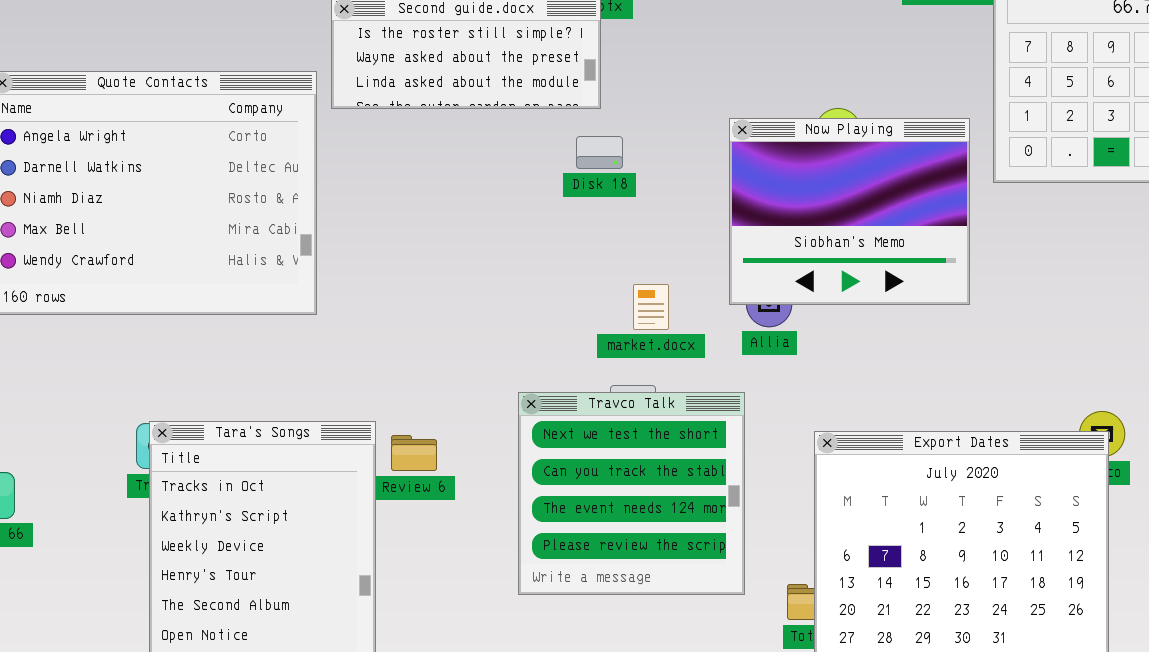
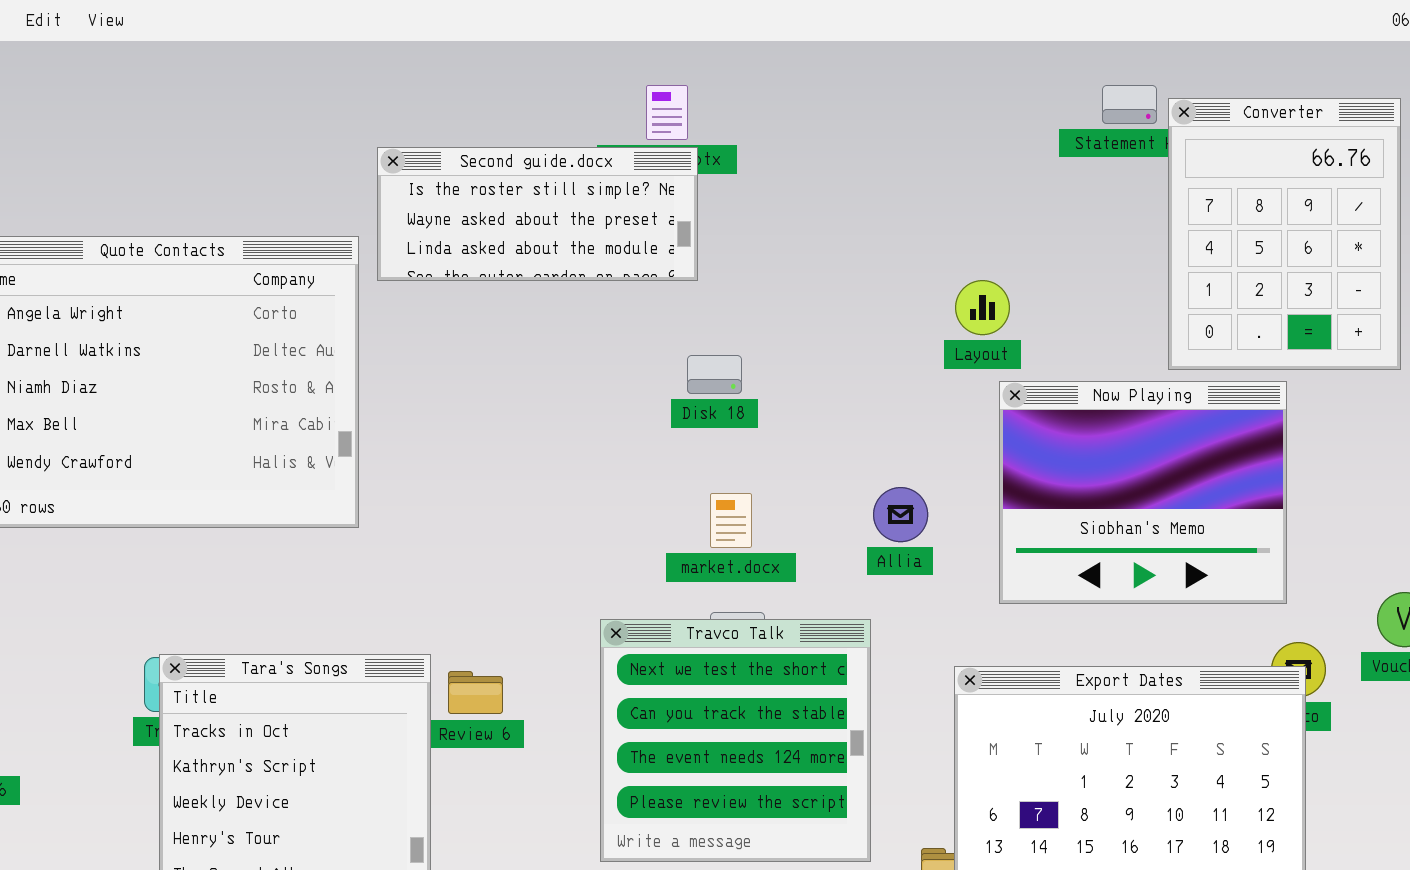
Now Playing: [729,118,970,305] -> [999,381,1287,604], moved
Disk 18: [576,136,623,169] -> [687,355,742,394], moved
market.docx: [633,284,669,330] -> [710,493,752,548], moved

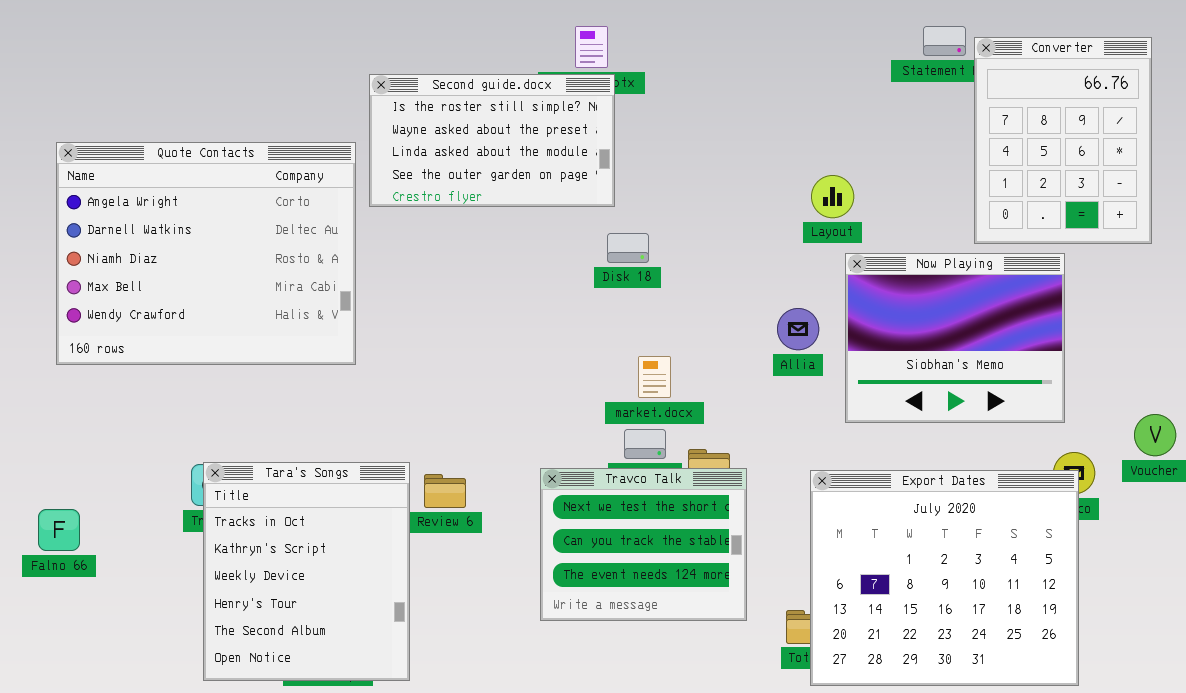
Second guide.docx: [377,147,698,281] -> [369,74,615,207], resized
Allia: [873,487,928,542] -> [777,308,819,350], moved
market.docx: [710,493,752,548] -> [638,356,671,398], moved
Travco Talk: [600,619,871,862] -> [540,468,747,621], resized

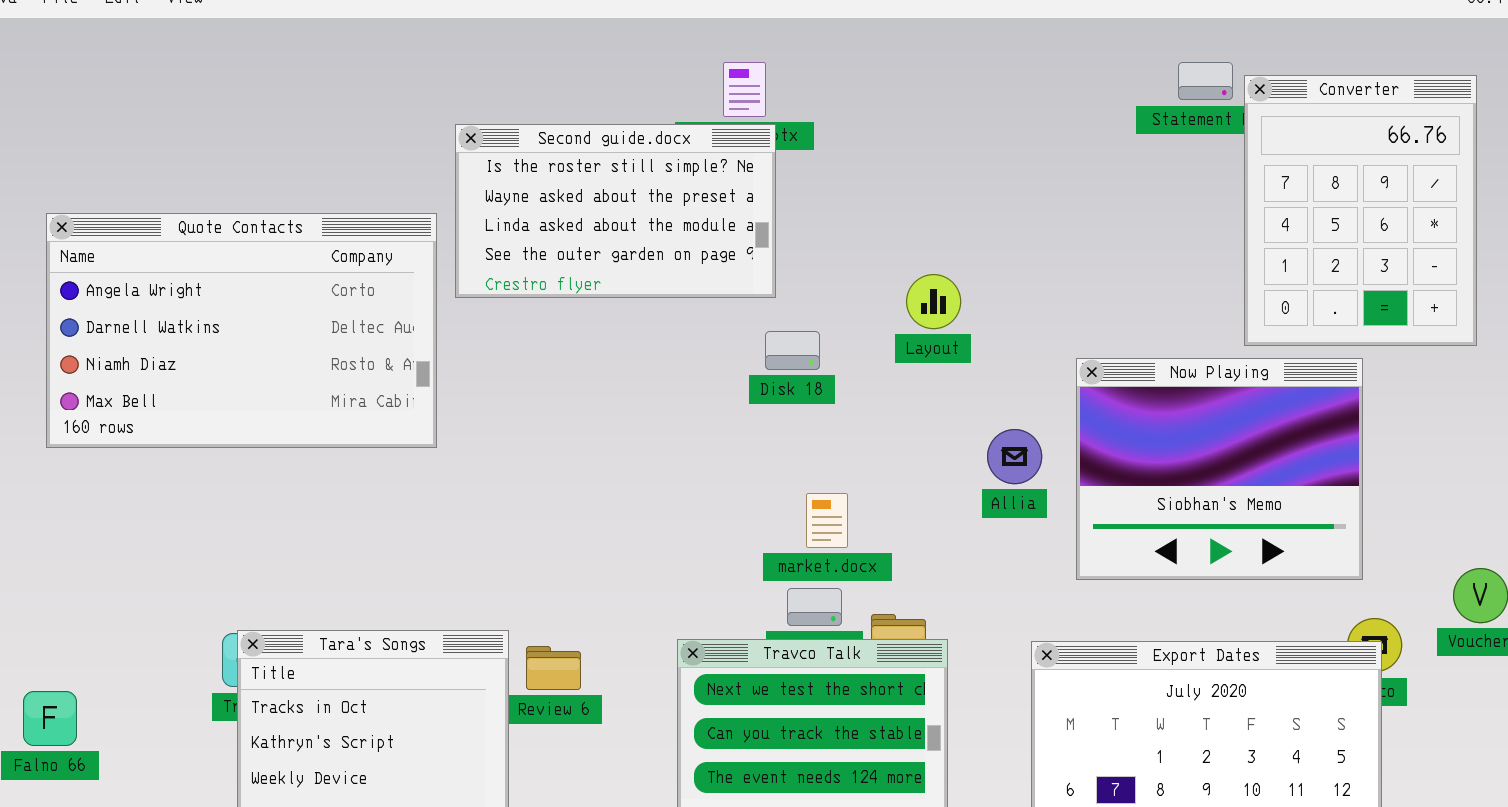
Quote Contacts: [56,142,356,365] -> [46,213,437,448], resized
Layout: [811,175,854,218] -> [906,274,961,329], moved

